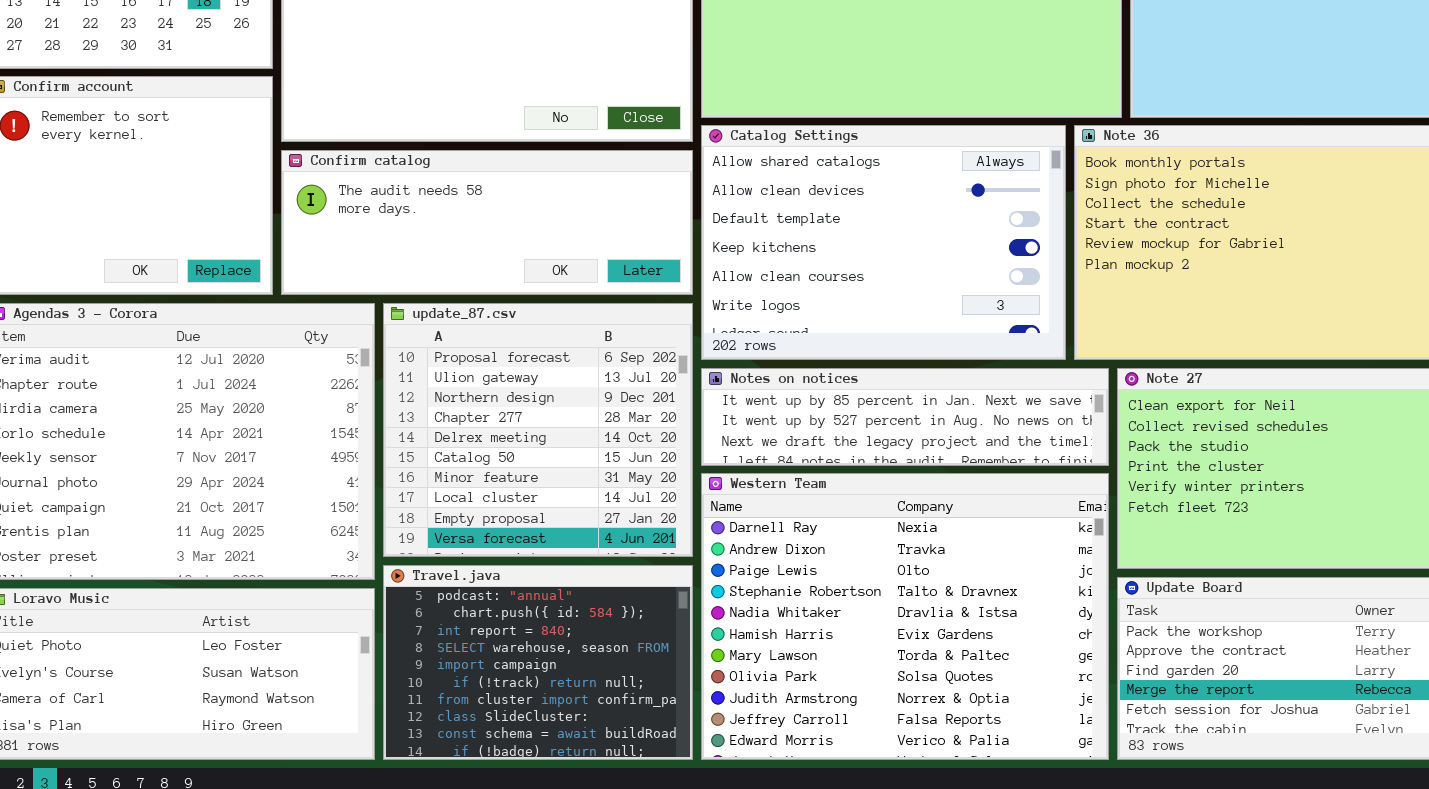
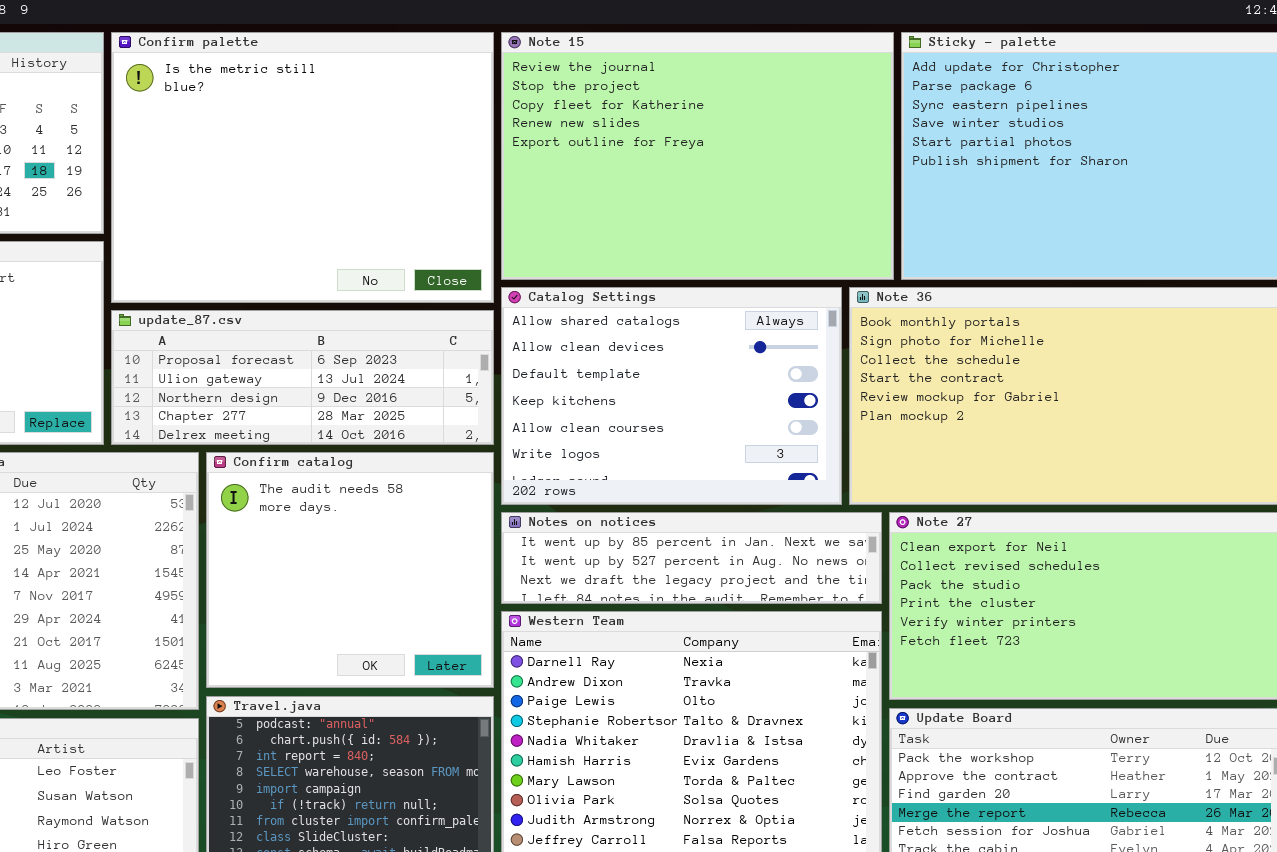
Confirm catalog: [281,150,693,295] -> [206,452,494,688], moved, resized
update_87.csv: [383,303,693,557] -> [111,310,494,445], moved, resized

